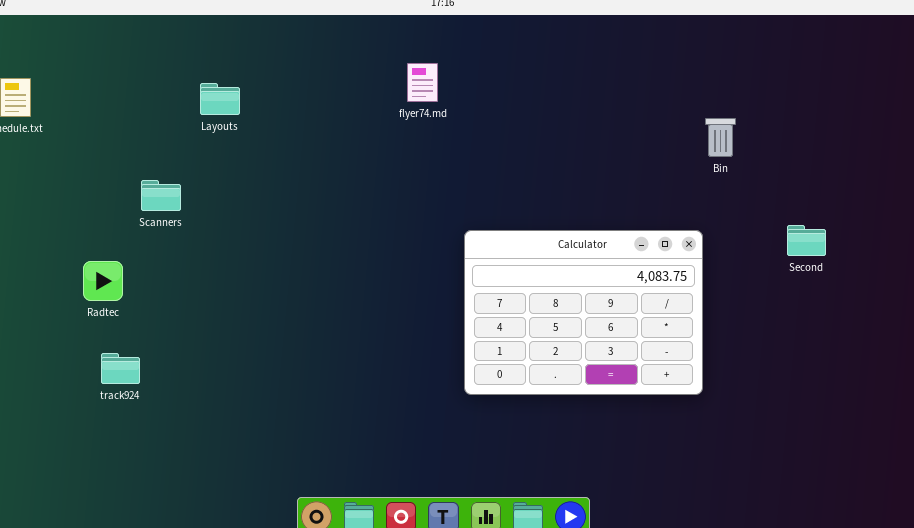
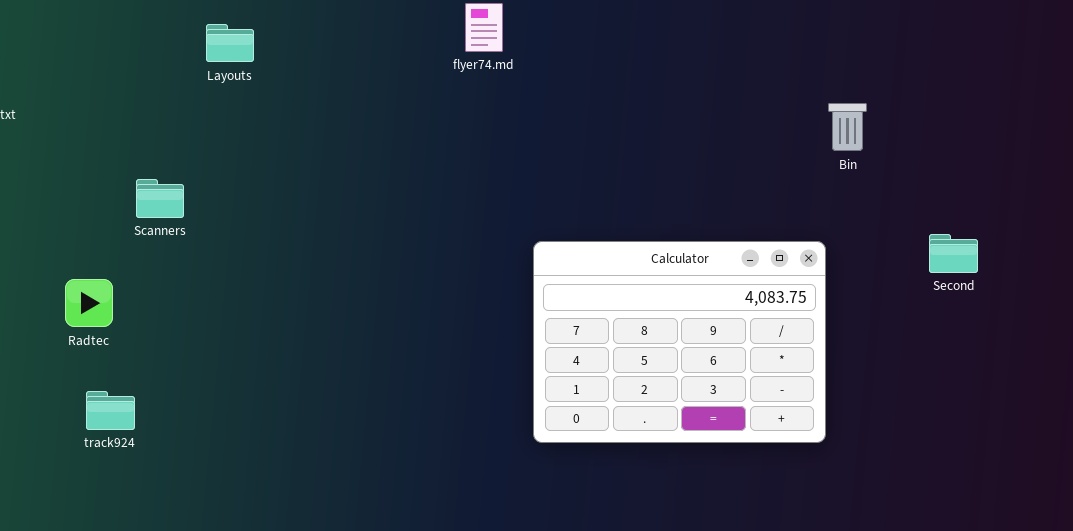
flyer74.md: [407,63,438,102] -> [465,3,503,52], moved
Layouts: [200,83,240,115] -> [206,24,254,62], moved

